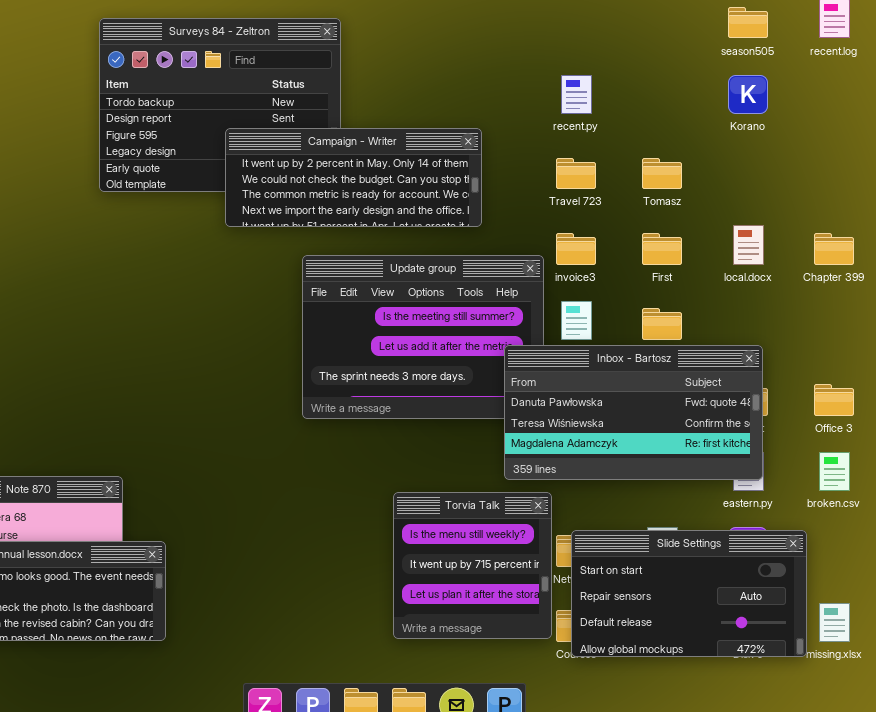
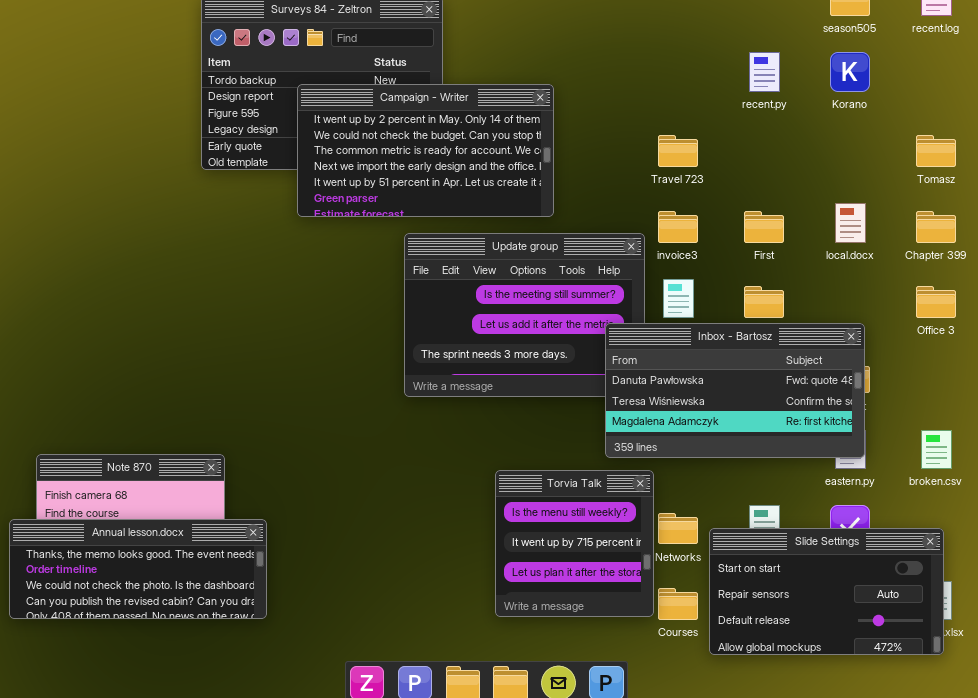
recent.py: [561,75,592,114] -> [749,52,780,92], moved
Campaign - Writer: [225,128,482,227] -> [297,84,554,217], moved, resized
Tomasz: [642,158,682,189] -> [916,135,956,167], moved
Office 3: [814,384,854,416] -> [916,286,956,318], moved
Slide Settings: [571,530,807,657] -> [709,528,944,655], moved

